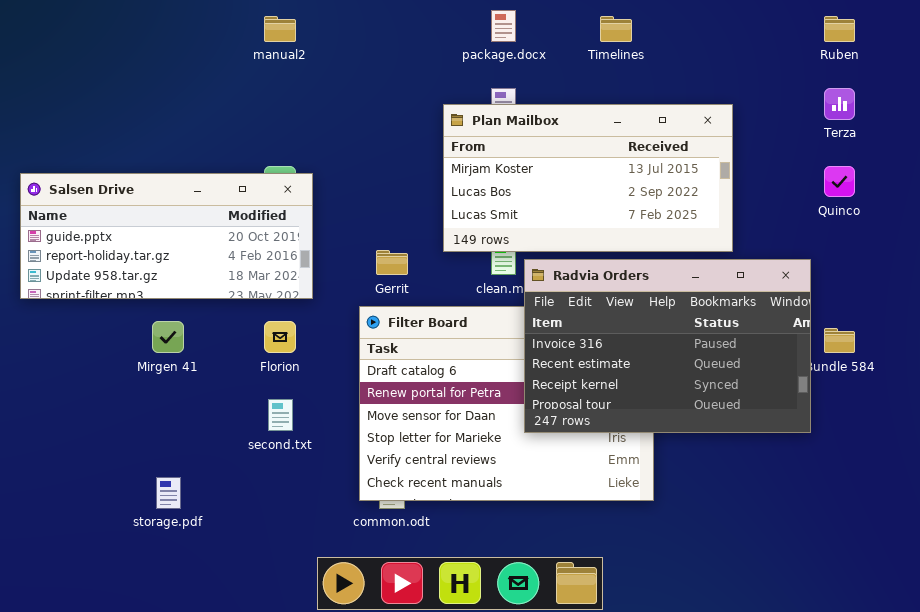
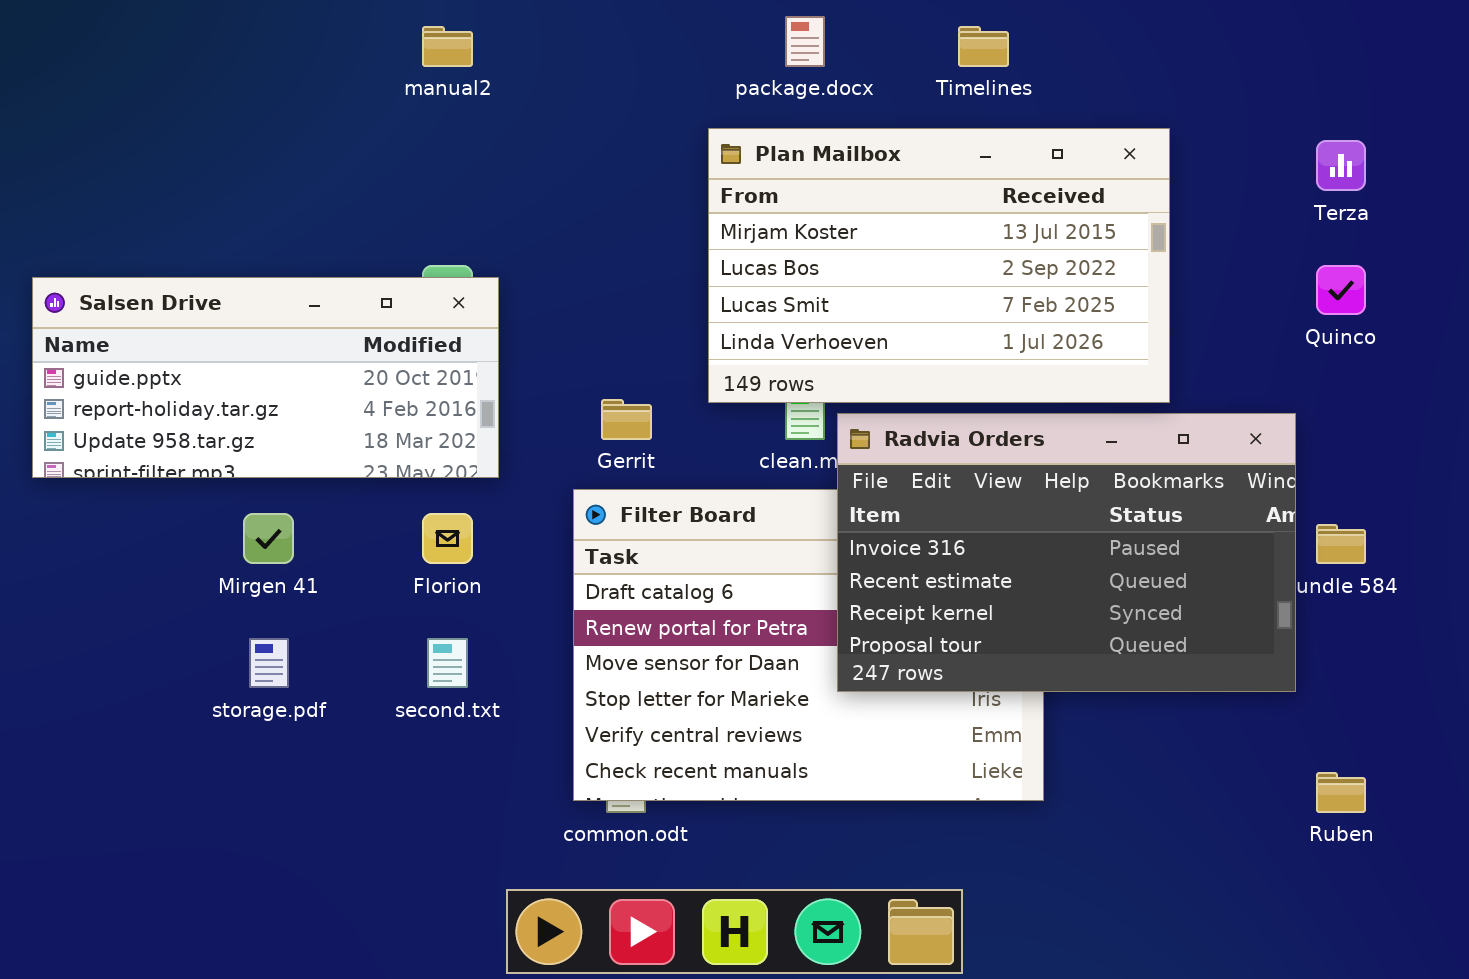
Ruben: [824,16,855,42] -> [1316,772,1366,813], moved
Plan Mailbox: [443,104,733,252] -> [708,128,1170,403], resized
storage.pdf: [156,477,181,509] -> [249,638,289,688], moved

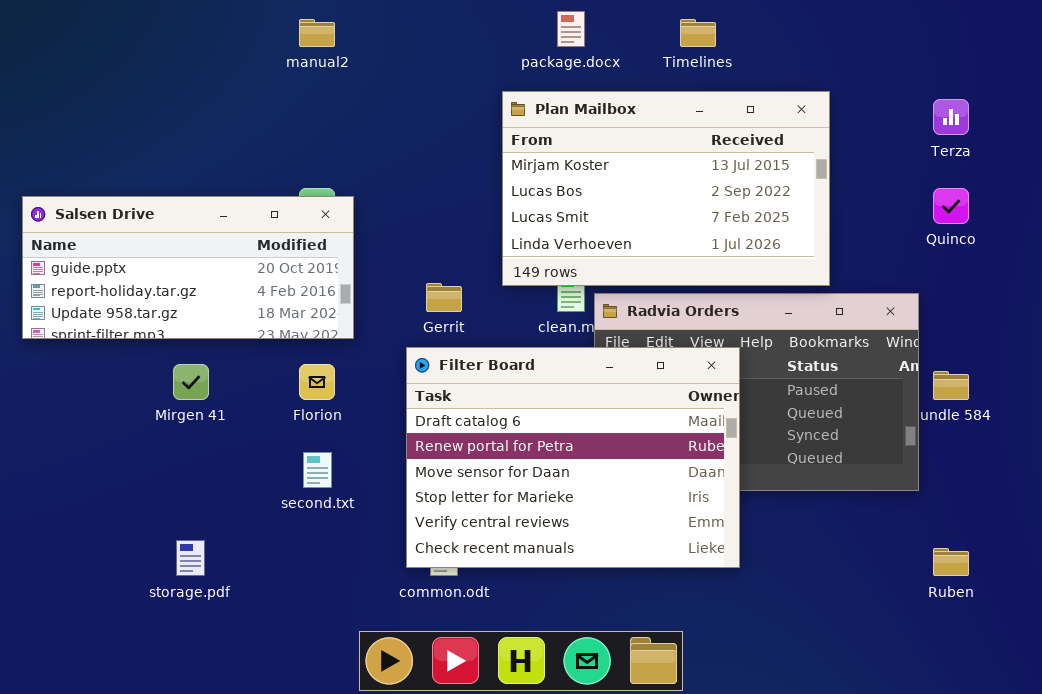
Filter Board: [573,489,1044,801] -> [406,347,740,568], raised
storage.pdf: [249,638,289,688] -> [176,540,205,576], moved

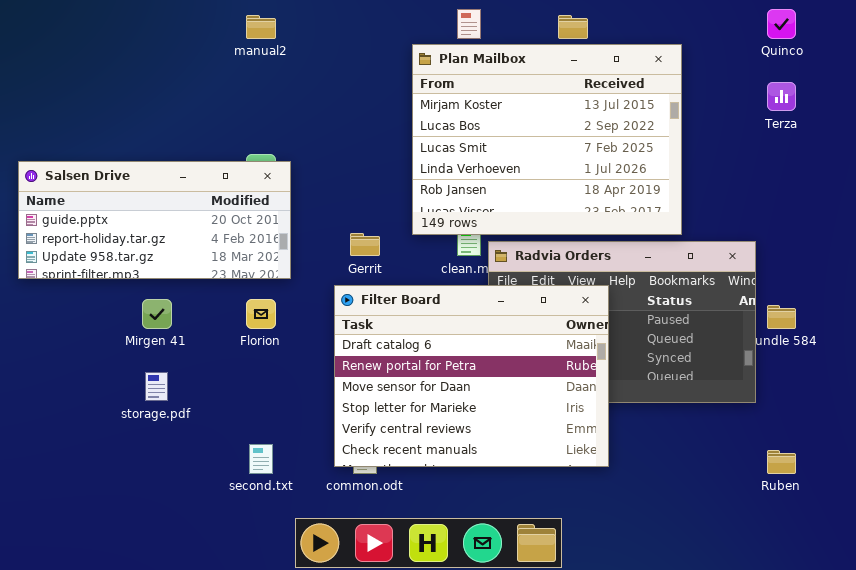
Plan Mailbox: [502,91,830,286] -> [412,44,682,235], resized
Quinco: [933,188,969,224] -> [767,9,796,39], moved
second.txt: [303,452,332,488] -> [249,444,273,474], moved
storage.pdf: [176,540,205,576] -> [145,372,168,401], moved

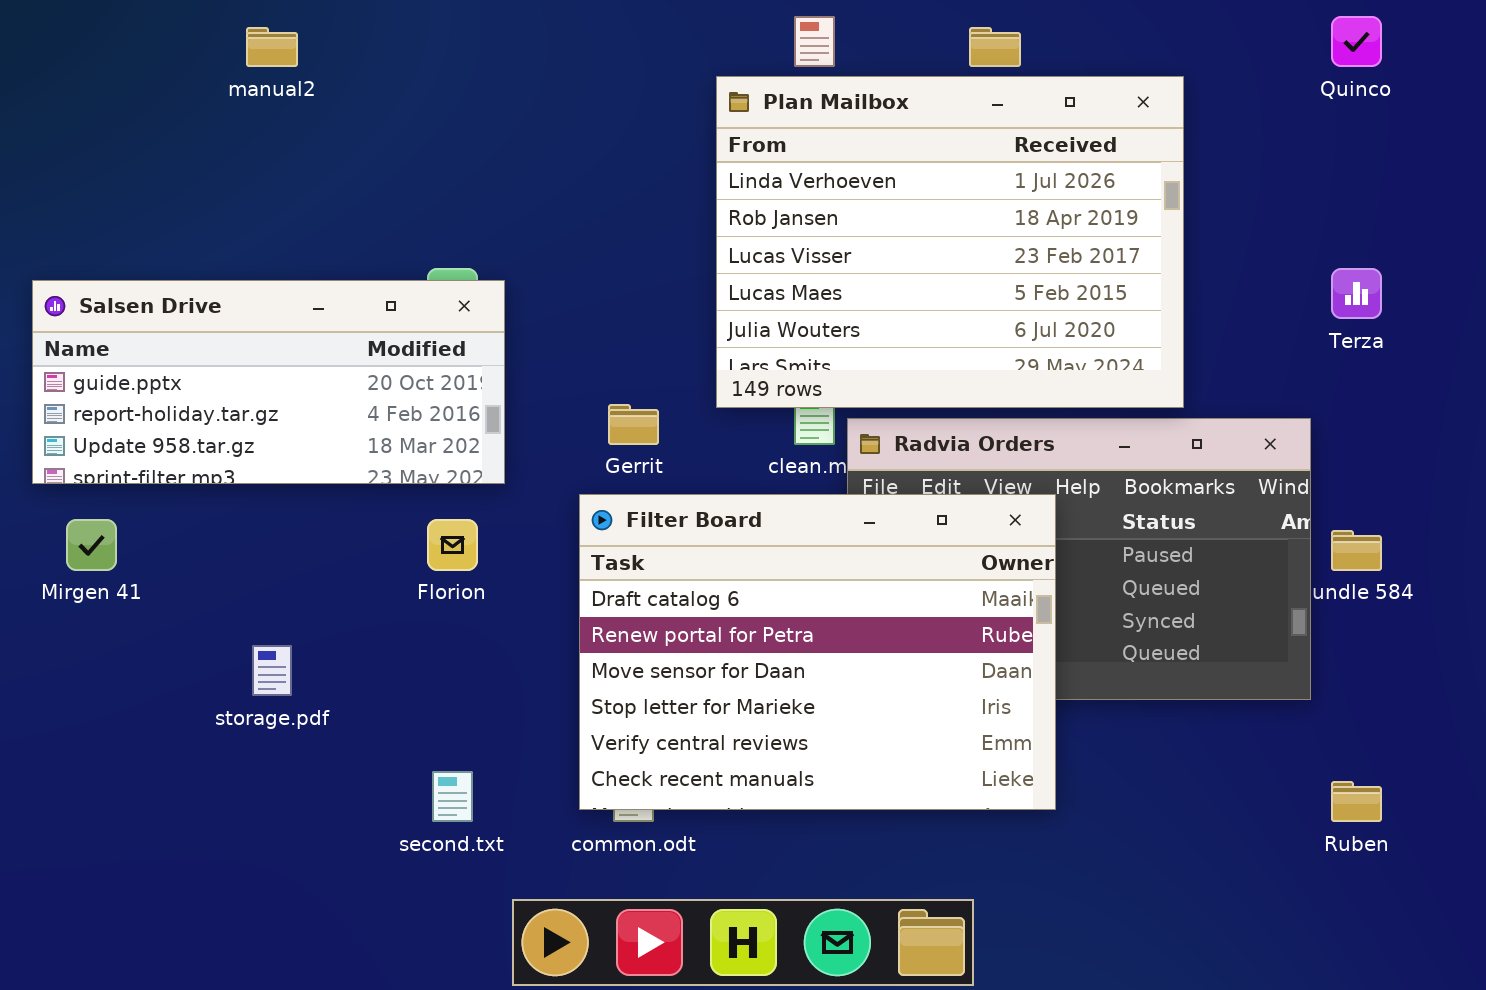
manual2: [246,15,276,39] -> [246,27,298,67], moved
Plan Mailbox: [412,44,682,235] -> [716,76,1184,408], scrolled down 3 rows
Terza: [767,82,796,111] -> [1331,268,1382,319], moved
Mirgen 41: [142,299,172,329] -> [66,519,117,571], moved

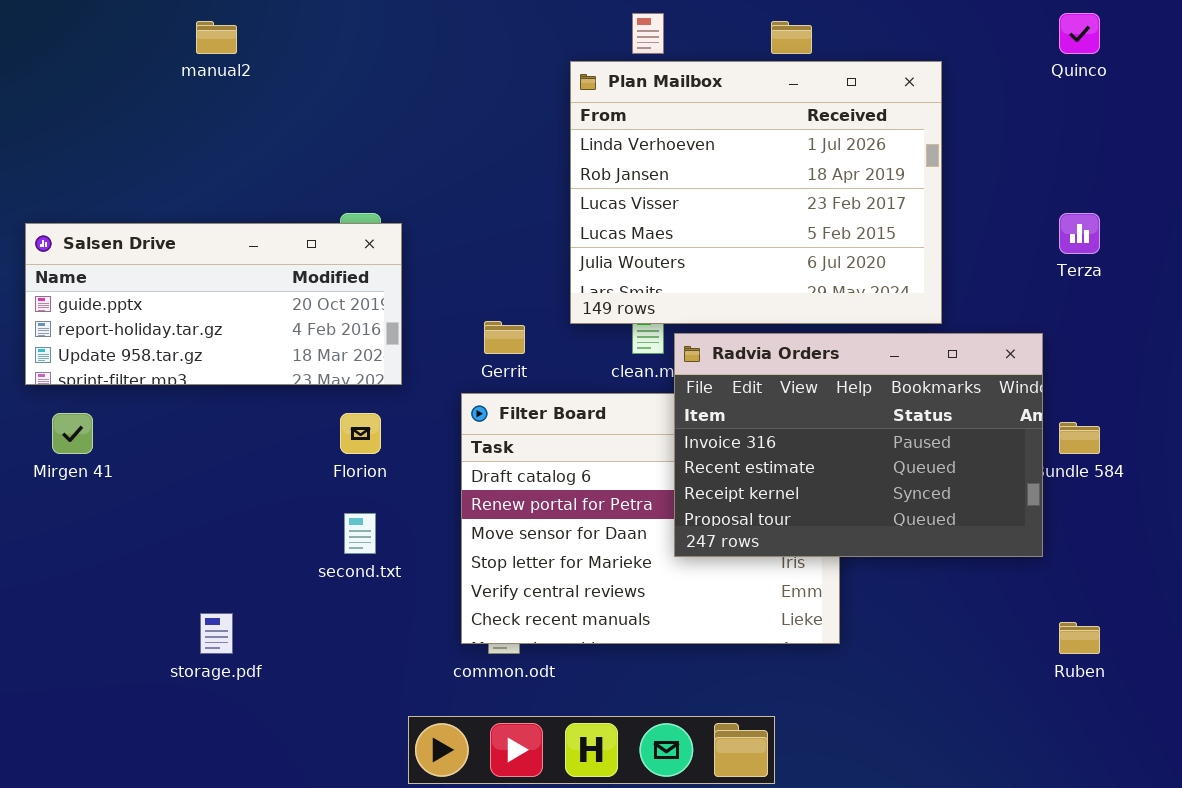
Radvia Orders: [847,418,1311,700] -> [674,333,1043,557], raised
storage.pdf: [252,645,292,696] -> [200,613,233,654], moved
second.txt: [432,771,473,822] -> [344,513,376,554], moved

